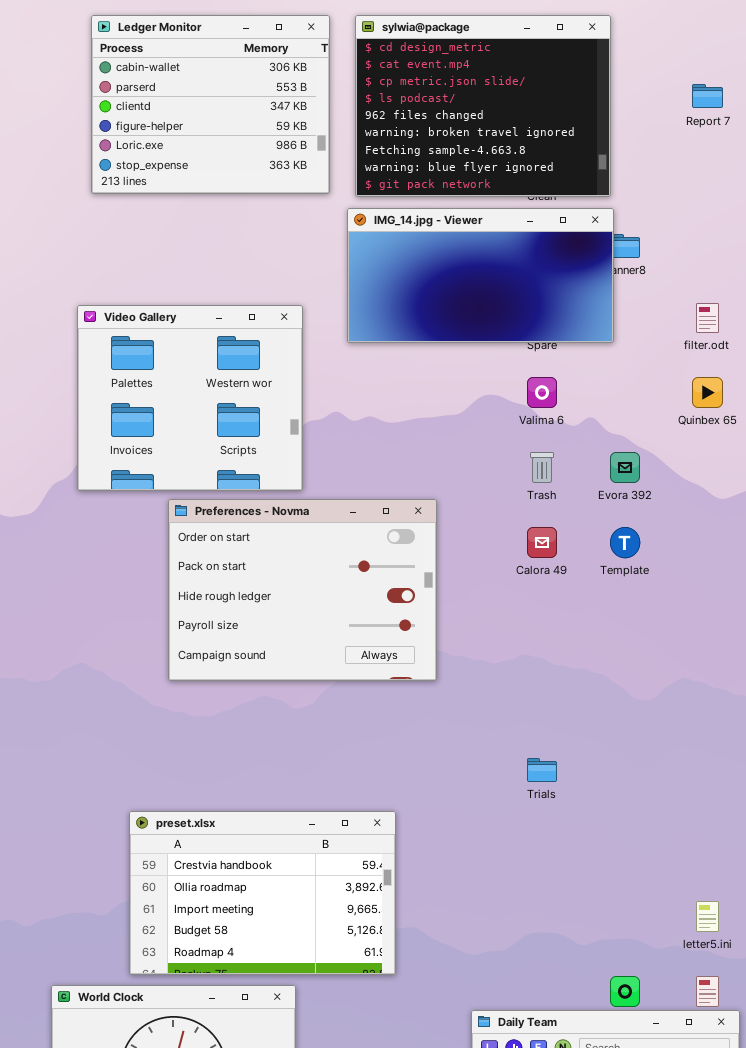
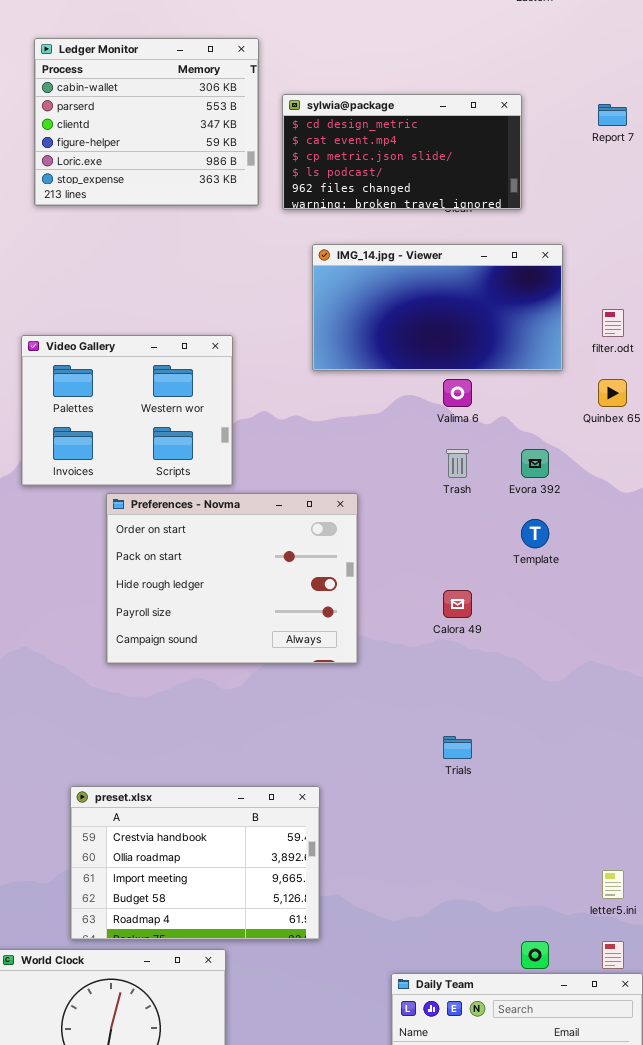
sylwia@package: [355,15,611,197] -> [282,94,522,210], resized
IMG_14.jpg - Viewer: [347,208,614,343] -> [312,244,563,371], moved
Video Gallery: [77,305,303,491] -> [21,335,233,486], resized
Calora 49: [527,527,557,558] -> [443,590,472,618], moved

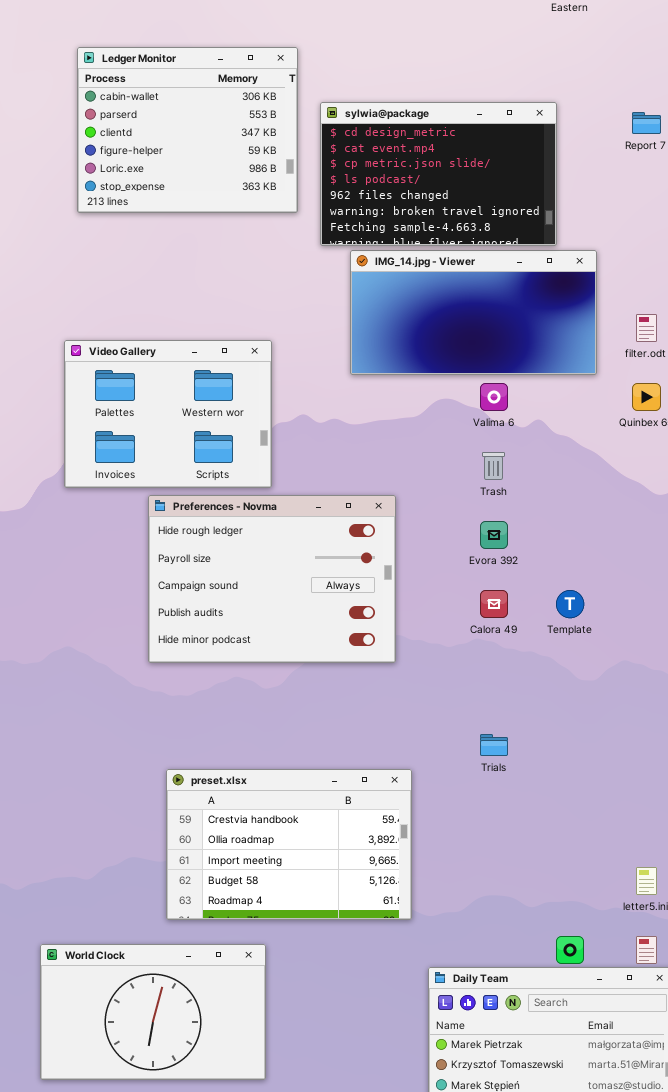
sylwia@package: [282,94,522,210] -> [320,102,557,246], resized
Evora 392: [521,449,549,478] -> [480,521,508,549], moved
Preferences - Novma: [106,493,358,664] -> [148,495,396,663], scrolled down 2 rows
Template: [521,519,549,548] -> [556,590,584,618], moved
preset.xlsx: [70,786,320,940] -> [166,769,412,920], moved

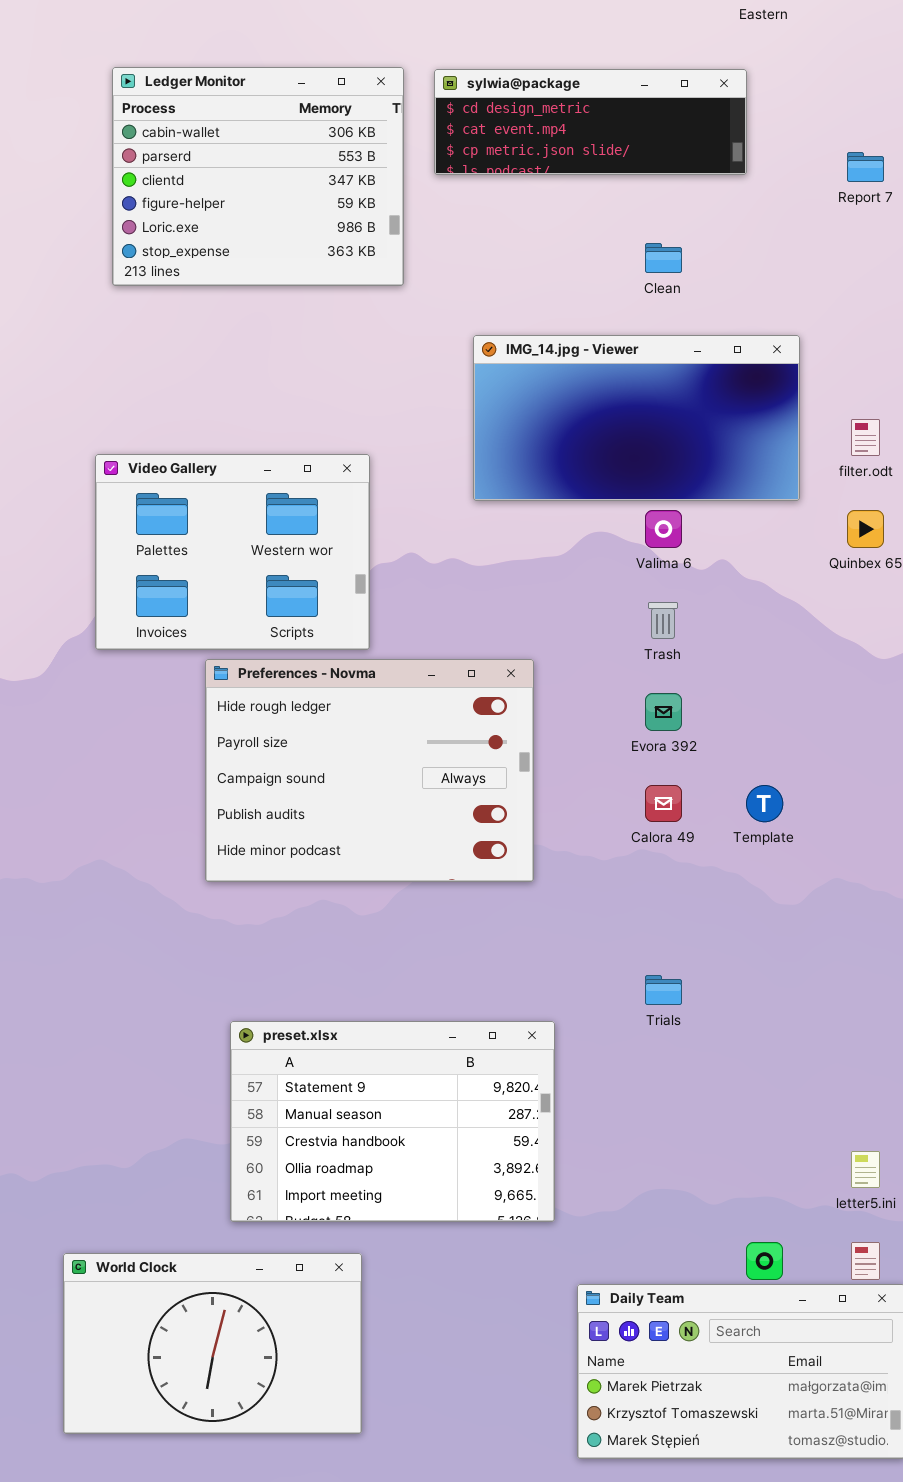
sylwia@package: [320,102,557,246] -> [434,69,747,175], moved, resized
preset.xlsx: [166,769,412,920] -> [230,1021,555,1222], scrolled up 2 rows

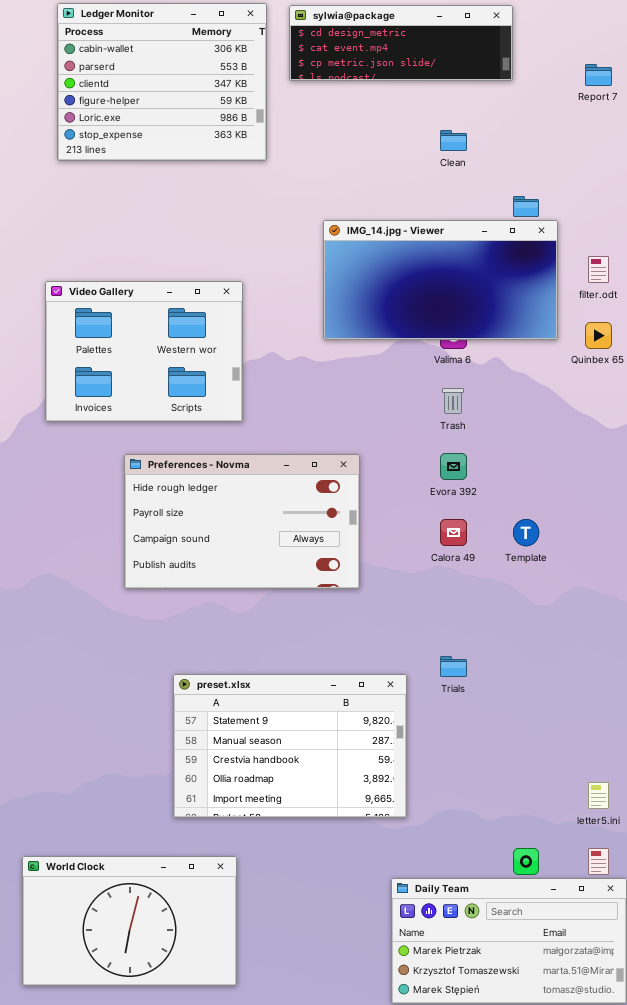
IMG_14.jpg - Viewer: [473,335,800,501] -> [323,220,558,340], moved
Preferences - Novma: [205,659,534,882] -> [124,454,360,589], resized
preset.xlsx: [230,1021,555,1222] -> [173,674,407,818], moved

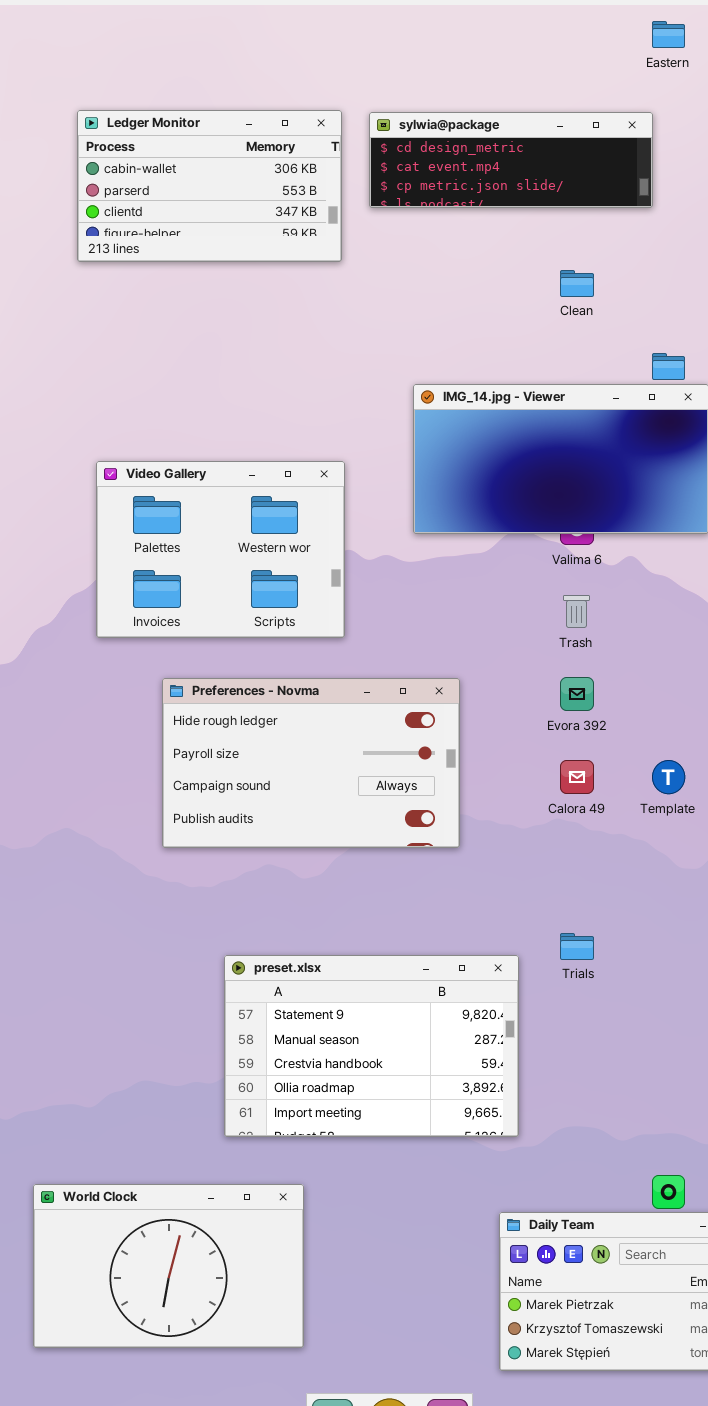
Ledger Monitor: [57,3,267,161] -> [77,110,342,262], resized
Video Gallery: [45,281,243,422] -> [96,461,345,638], moved

